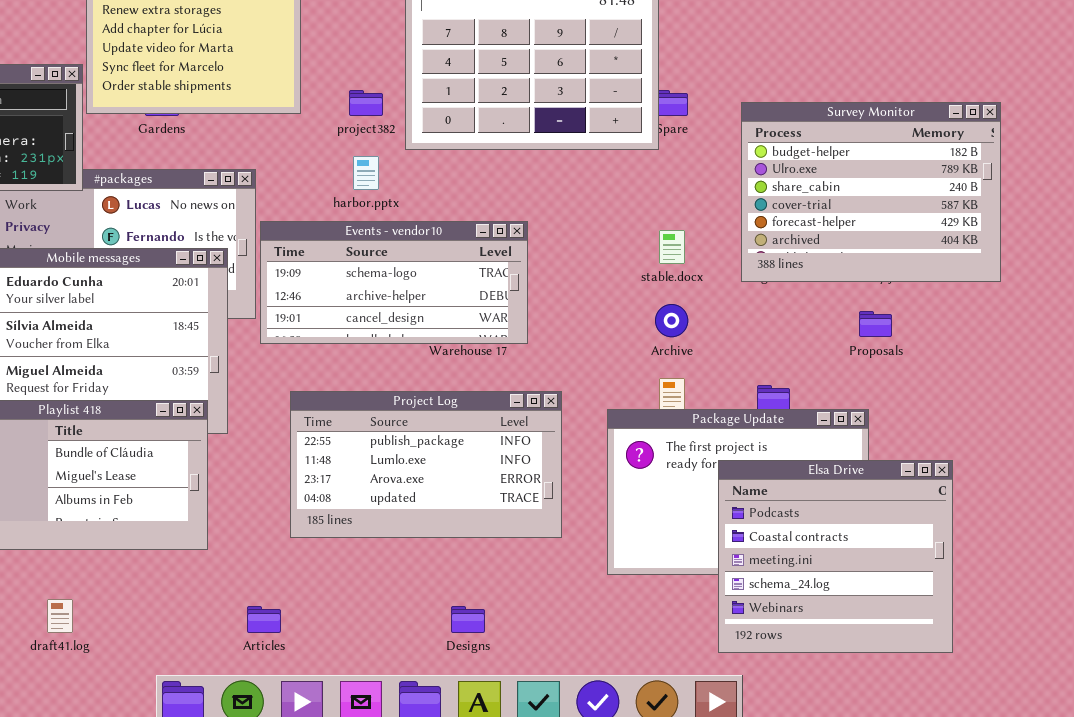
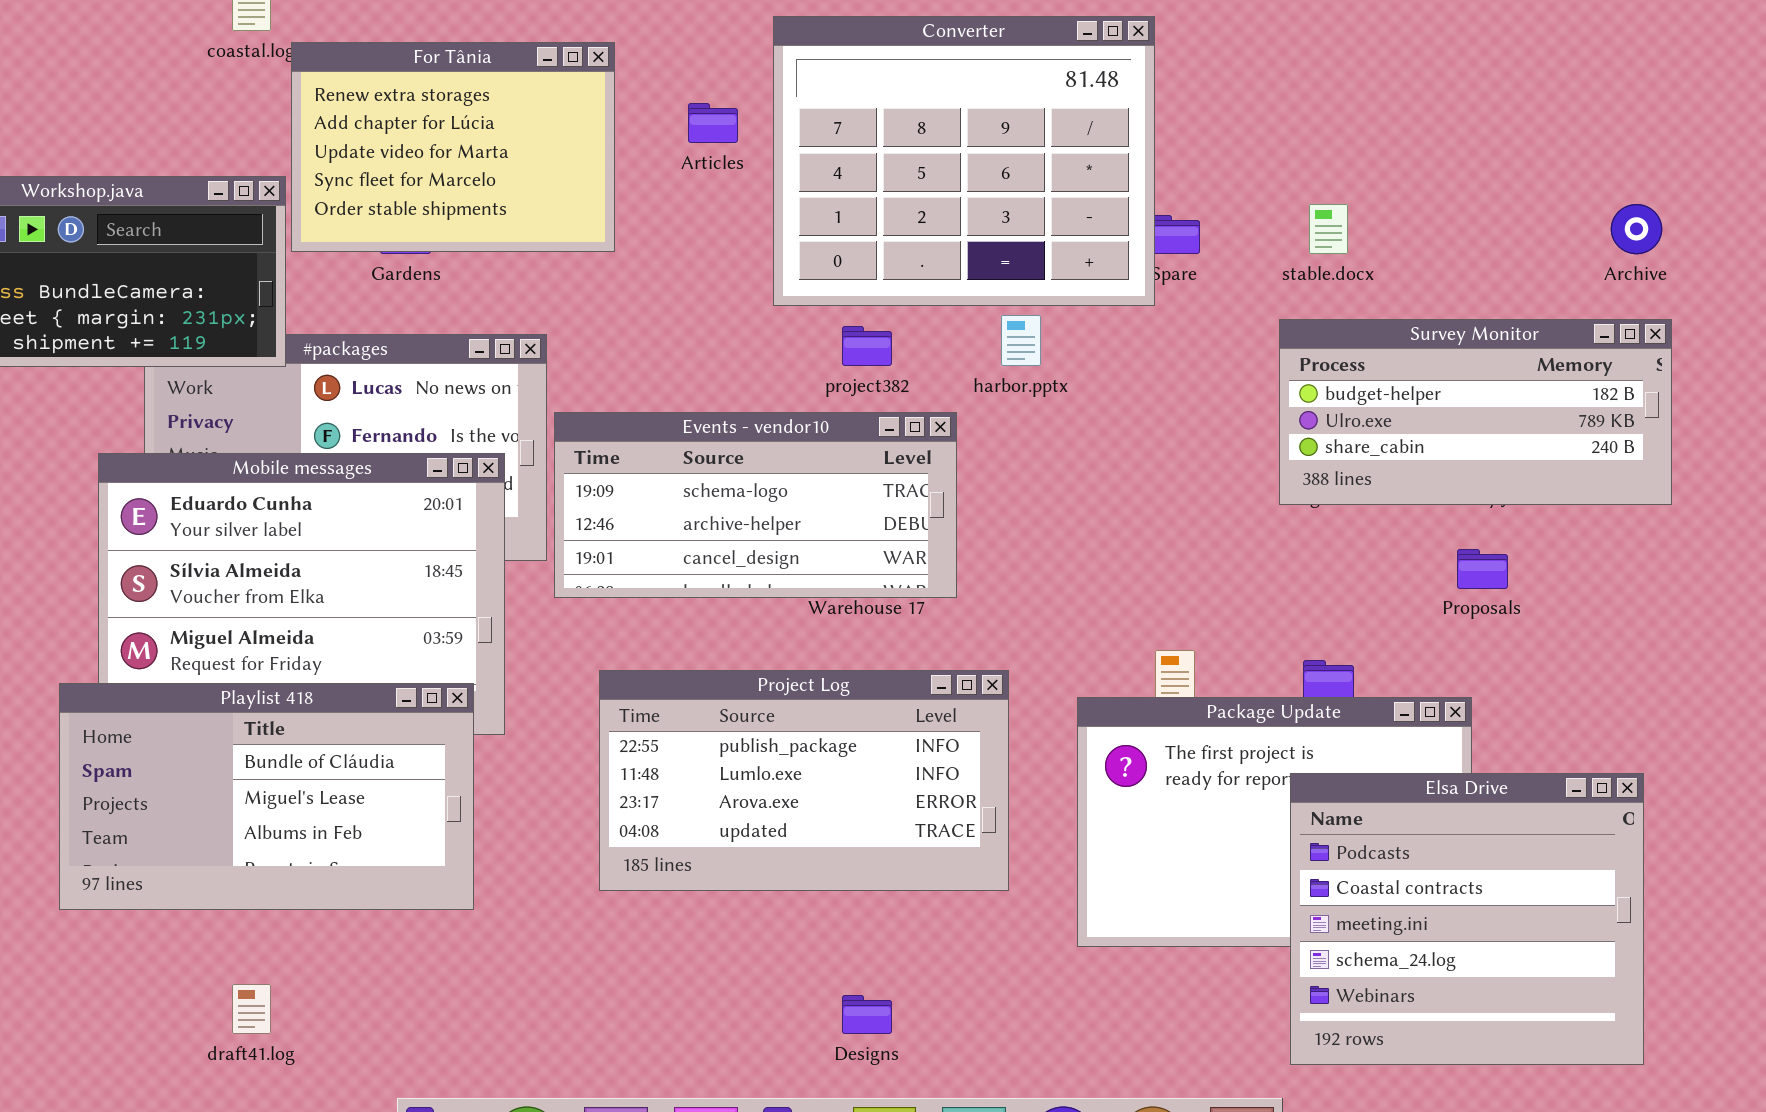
project382: [349,90,383,116] -> [842,326,892,366], moved
Survey Monitor: [741,102,1001,282] -> [1279,319,1672,505], resized
harbor.pptx: [353,156,379,190] -> [1001,315,1041,366], moved
stable.docx: [659,230,685,264] -> [1309,204,1348,254], moved
Archive: [655,304,688,337] -> [1611,204,1662,254], moved
Elsa Drive: [718,460,953,653] -> [1290,773,1644,1065], moved
Articles: [247,606,281,633] -> [688,103,738,143], moved

